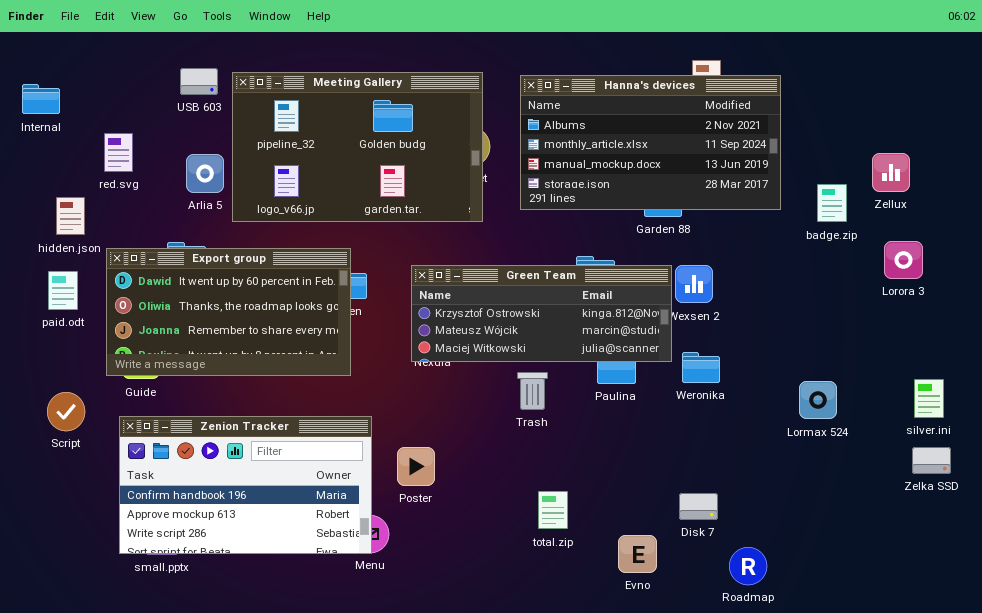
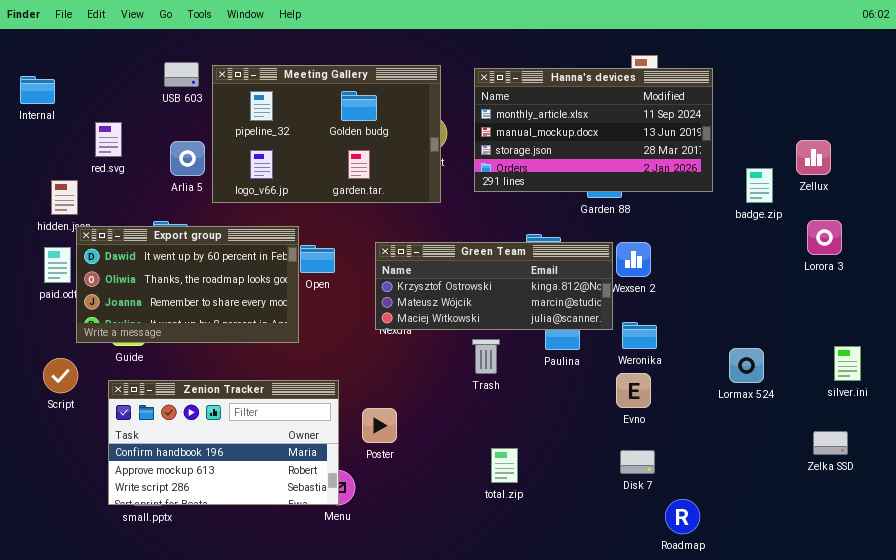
Hanna's devices: [520,75,781,210] -> [474,68,713,192], scrolled down 1 row
Export group: [106,248,351,376] -> [76,226,299,343], moved
Zelka SSD: [912,447,951,474] -> [813,431,848,455], moved
Evno: [618,535,657,573] -> [616,373,651,408], moved

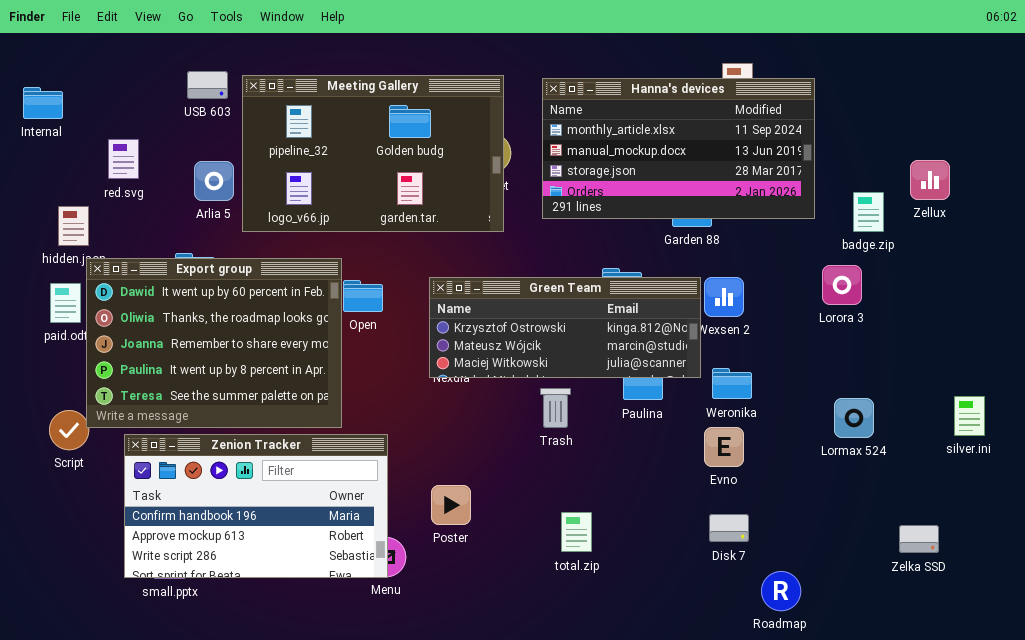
Lorora 3: [807,220,842,255] -> [822,265,862,305], moved
Export group: [76,226,299,343] -> [86,258,342,428], resized
Poster: [362,408,397,443] -> [431,485,471,525], moved
Zelka SSD: [813,431,848,455] -> [899,525,939,553], moved

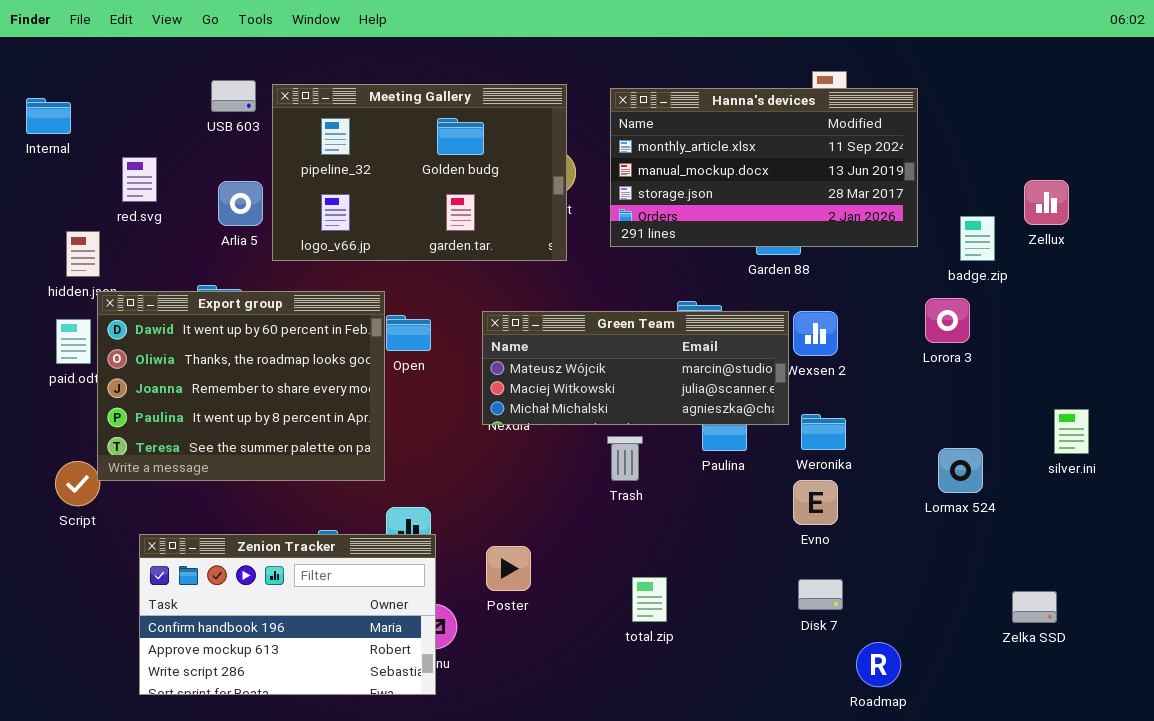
Green Team: [429,277,701,378] -> [482,311,789,425], scrolled down 1 row
silver.ini: [954,396,985,436] -> [1054,409,1089,454], moved
Zenion Tracker: [124,434,388,578] -> [139,534,436,695], moved

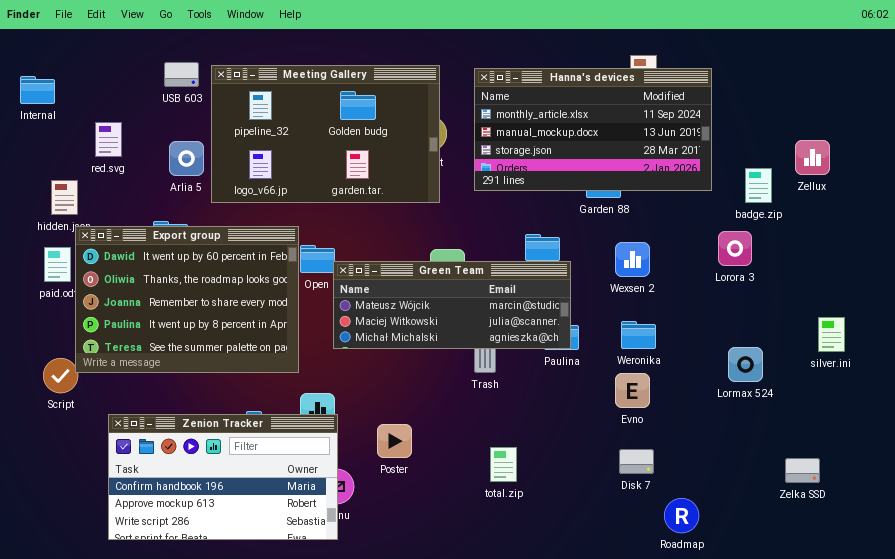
Green Team: [482,311,789,425] -> [333,261,571,349], moved

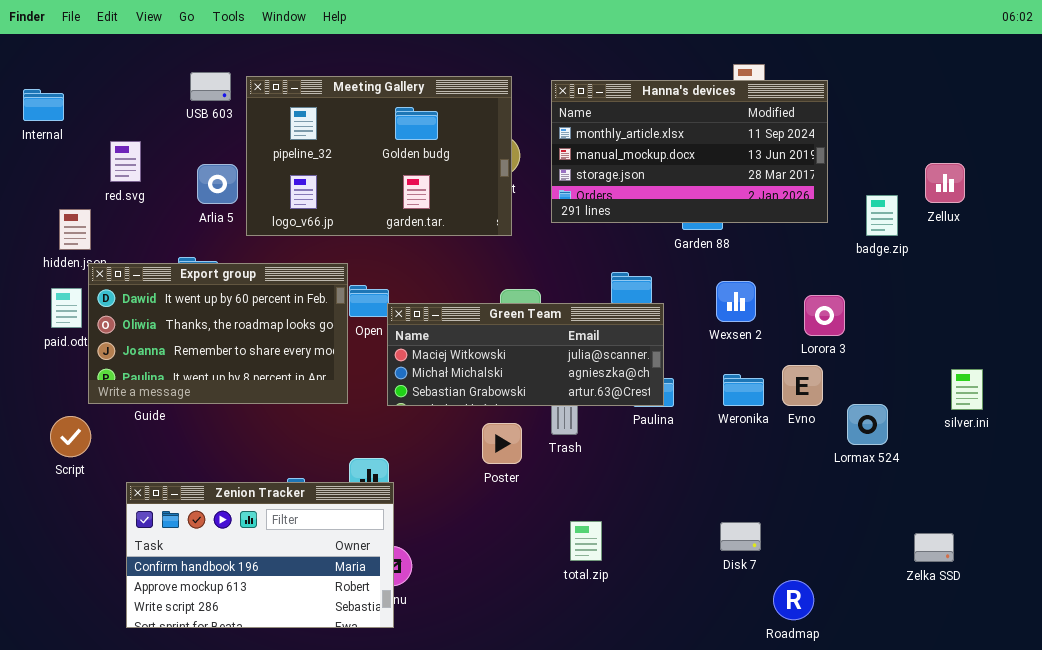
Export group: [75,226,299,373] -> [88,263,348,404], resized
Lorora 3: [718,231,752,266] -> [804,295,845,336], moved
Green Team: [333,261,571,349] -> [387,303,664,406], scrolled down 1 row
Evno: [615,373,650,408] -> [782,365,823,406], moved
Poster: [377,424,412,458] -> [482,423,522,464], moved

